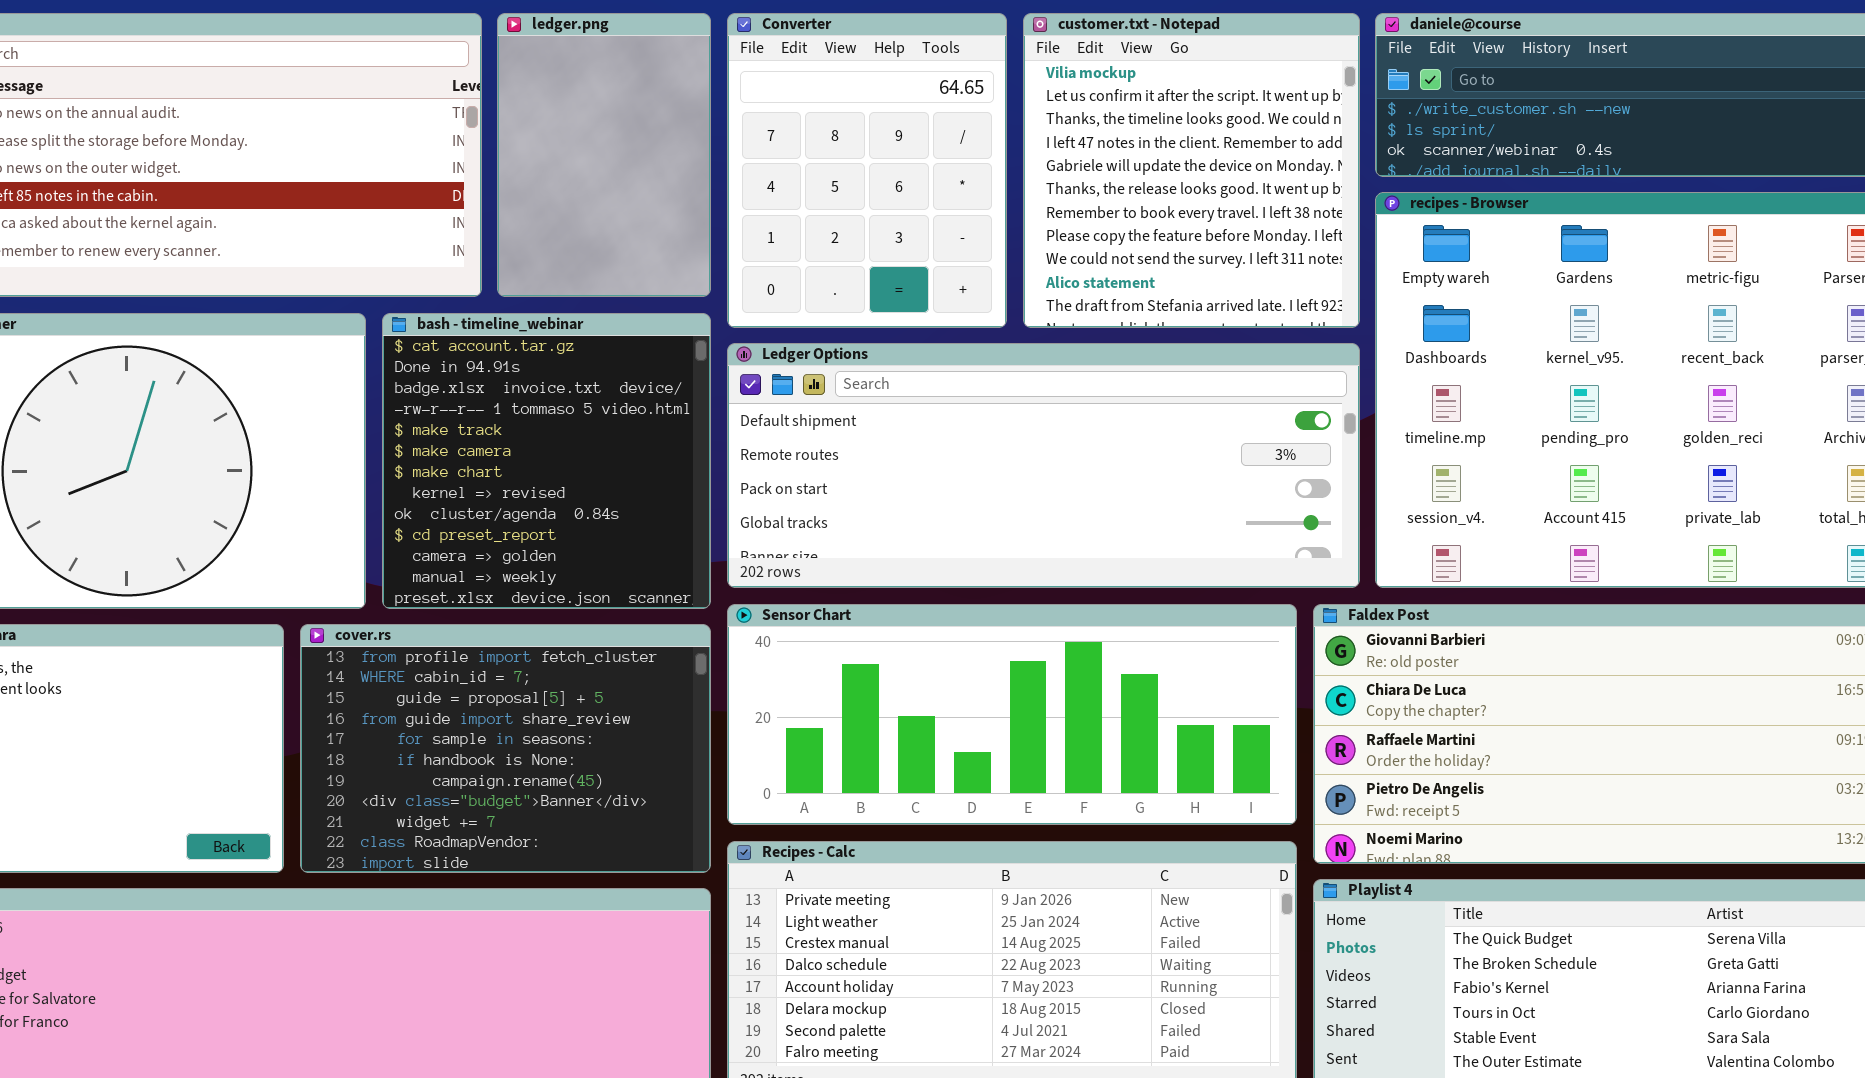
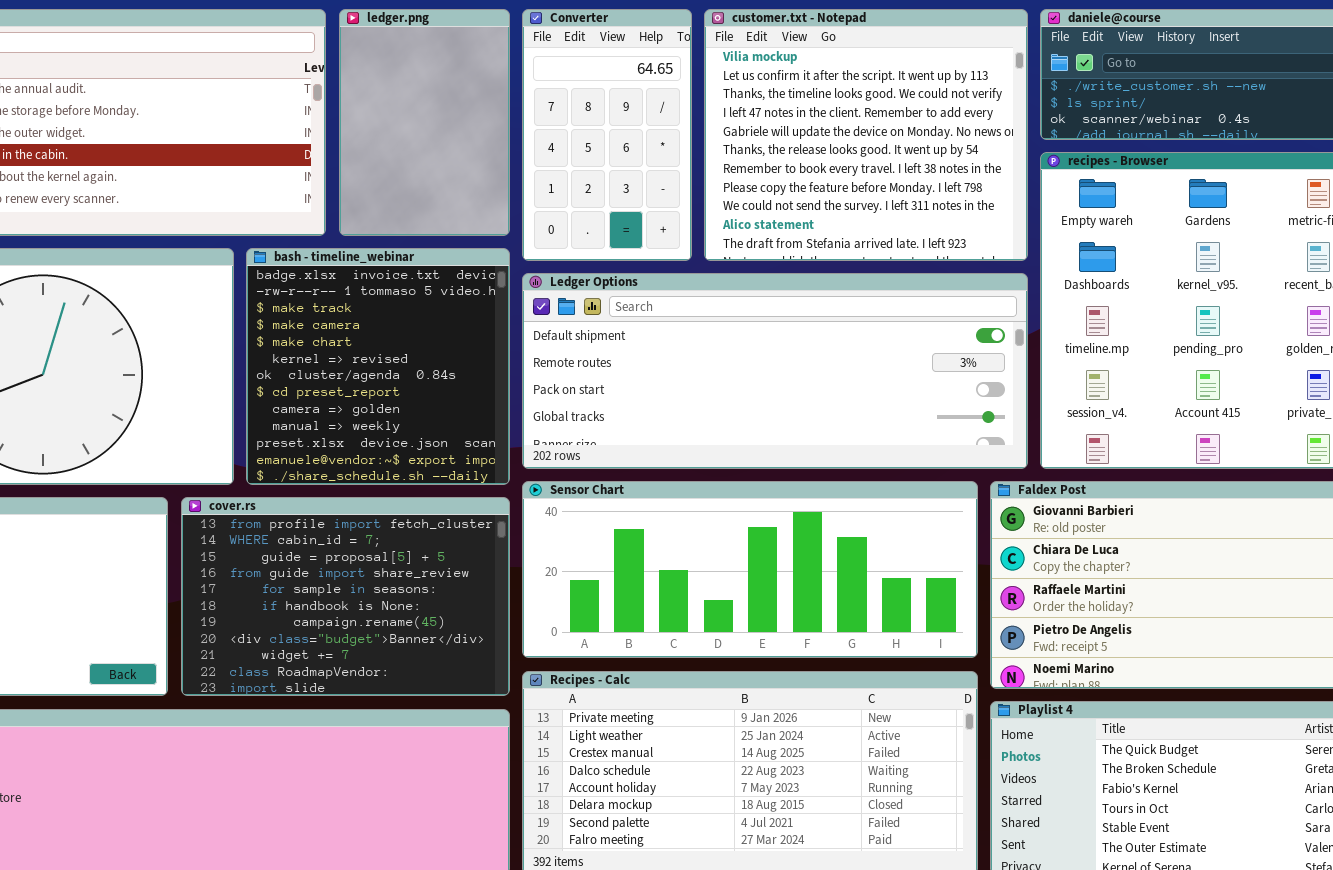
Converter: [727,13,1007,328] -> [522,9,692,261], resized
customer.txt - Notepad: [1023,13,1360,328] -> [704,9,1028,261], resized
bash - timeline_webinar: [382,313,711,609] -> [246,248,510,485], scrolled down 2 rows

